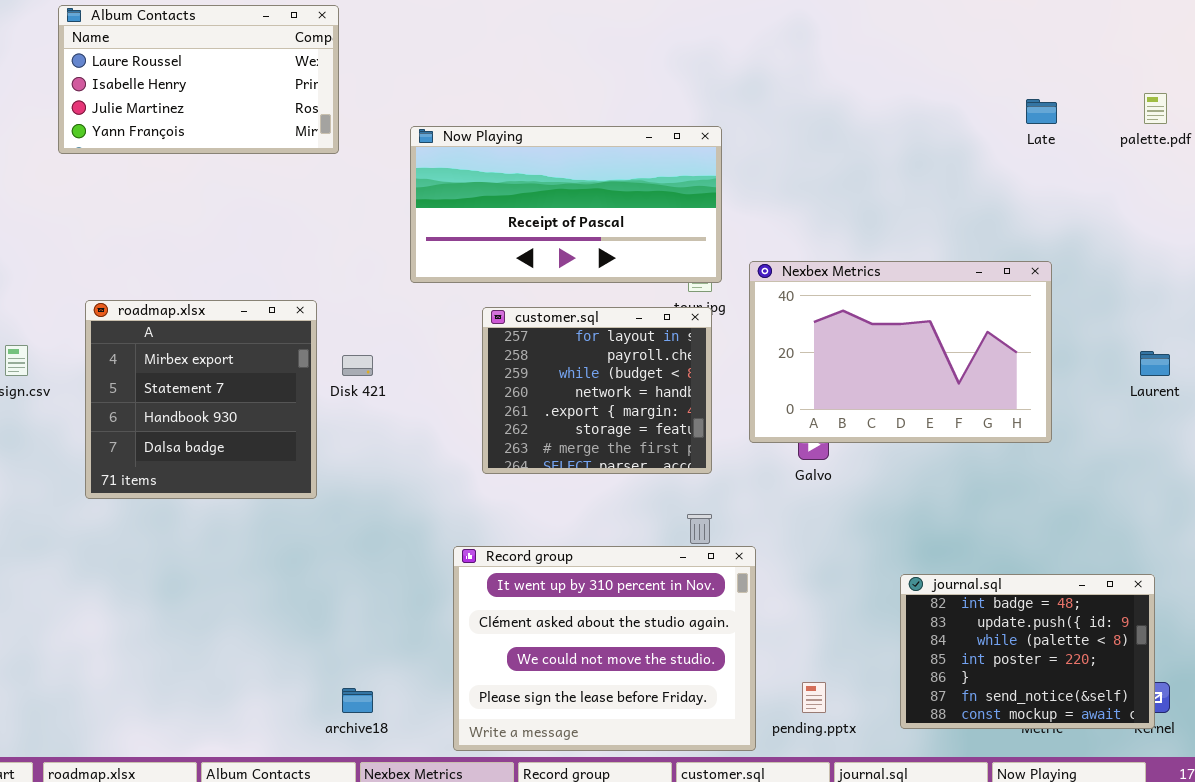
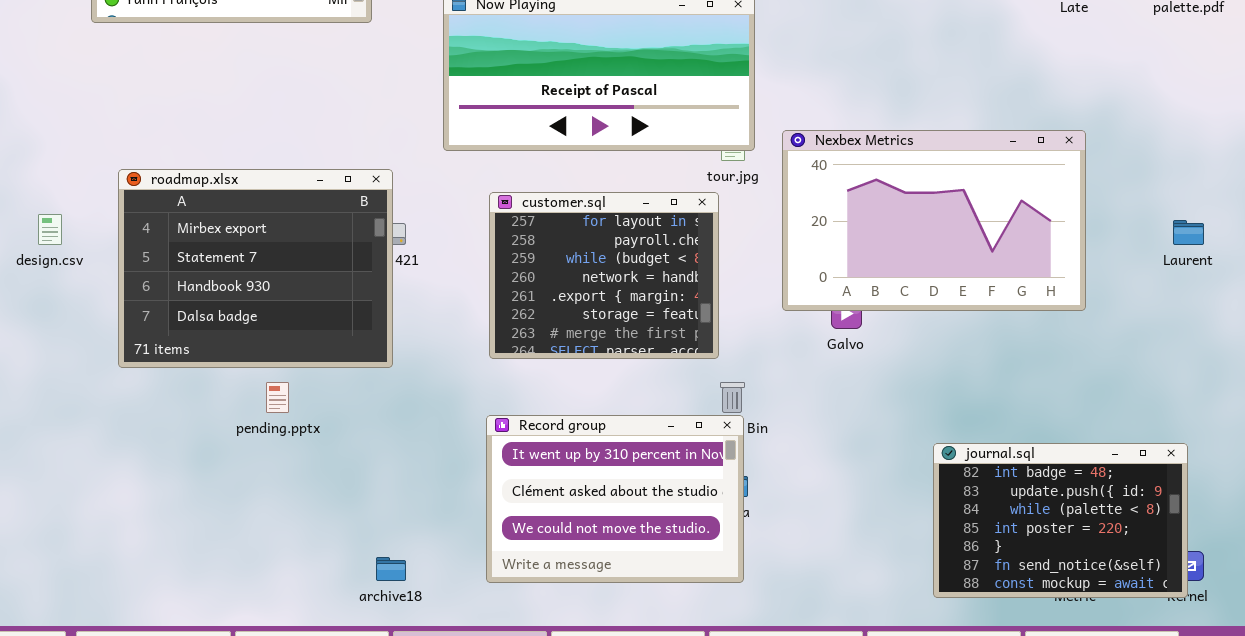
roadmap.xlsx: [85,300,317,499] -> [118,169,393,368], resized
customer.sql: [482,307,712,474] -> [489,192,719,359], moved
Record group: [453,546,756,751] -> [486,415,744,583], resized
pending.pptx: [802,682,826,713] -> [266,382,289,413], moved

